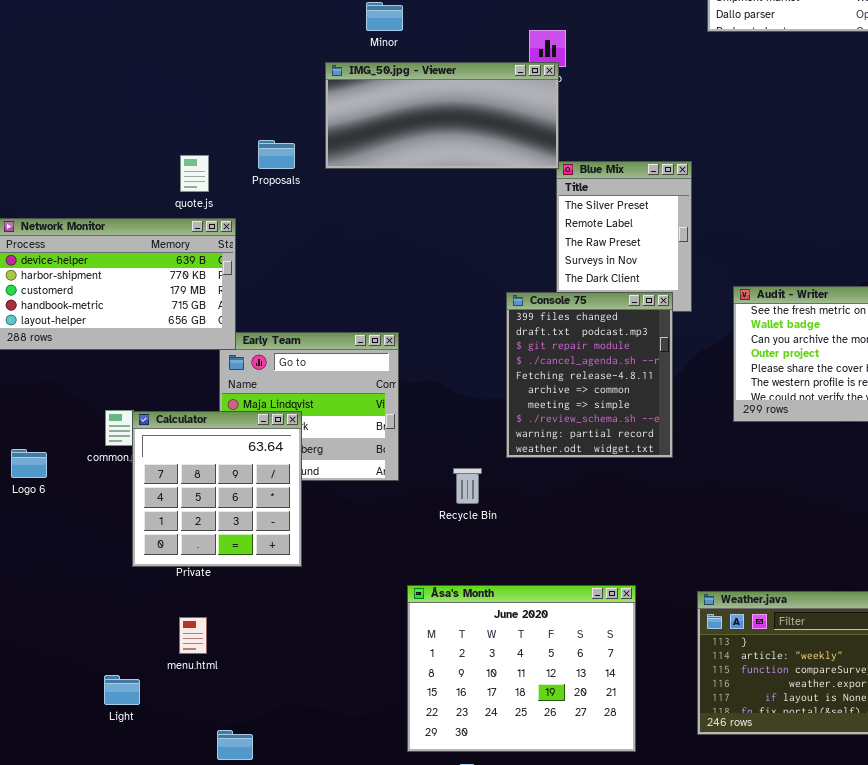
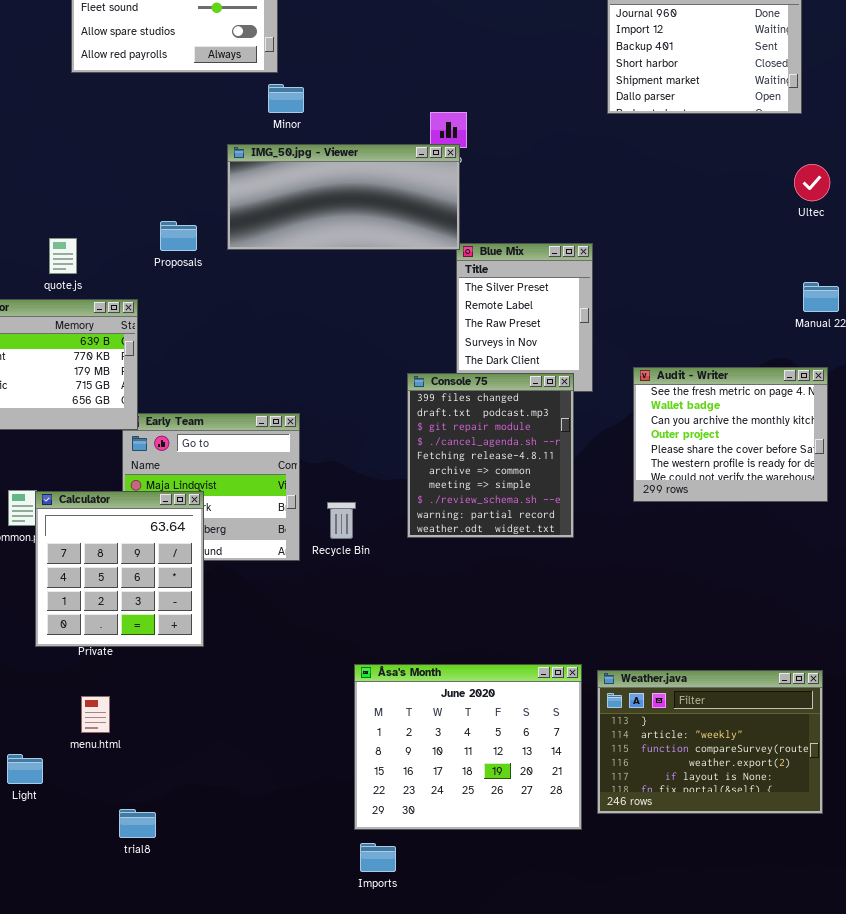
quote.js: [180,155,209,192] -> [49,238,77,274], moved
Recycle Bin: [453,468,482,504] -> [327,502,356,539], moved
Åsa's Month: [407,585,636,752] -> [354,664,582,830], moved

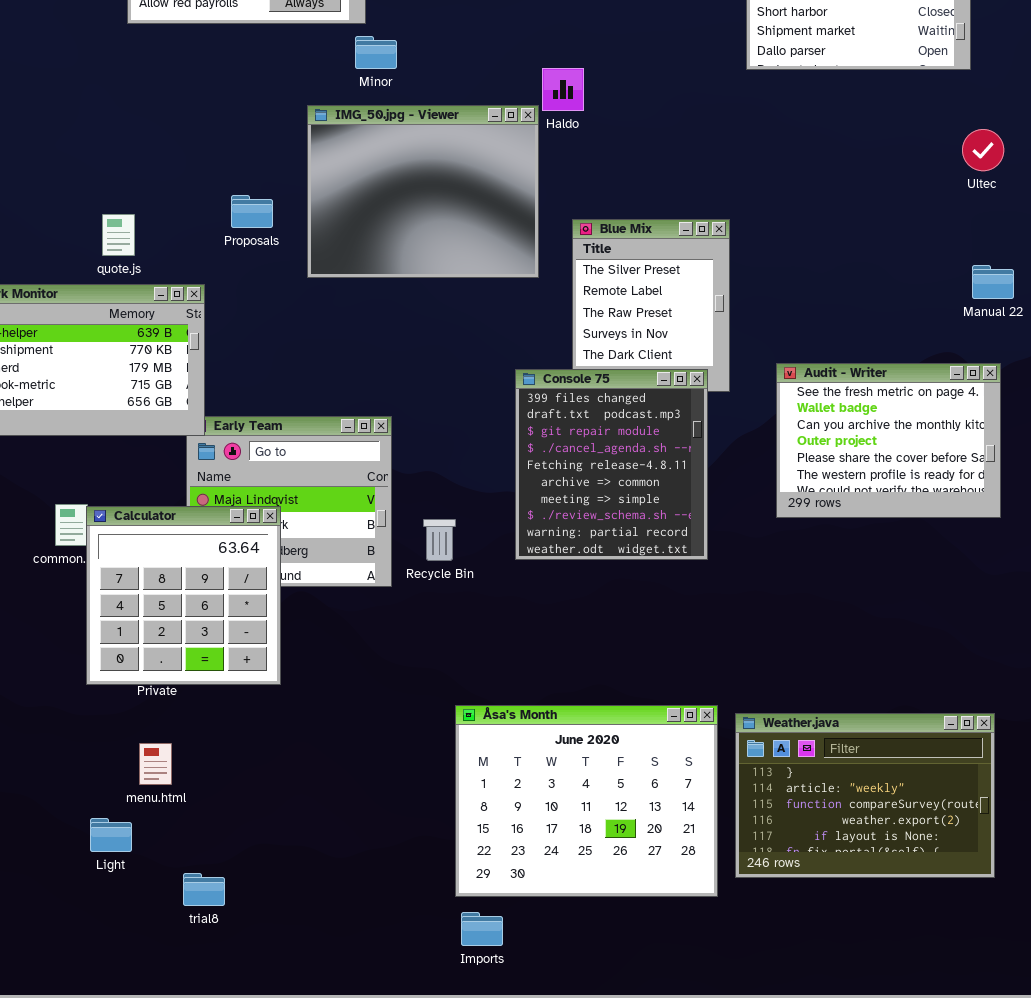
IMG_50.jpg - Viewer: [227,144,460,250] -> [307,105,539,278], resized
Light: [7,754,43,784] -> [90,818,132,852], moved

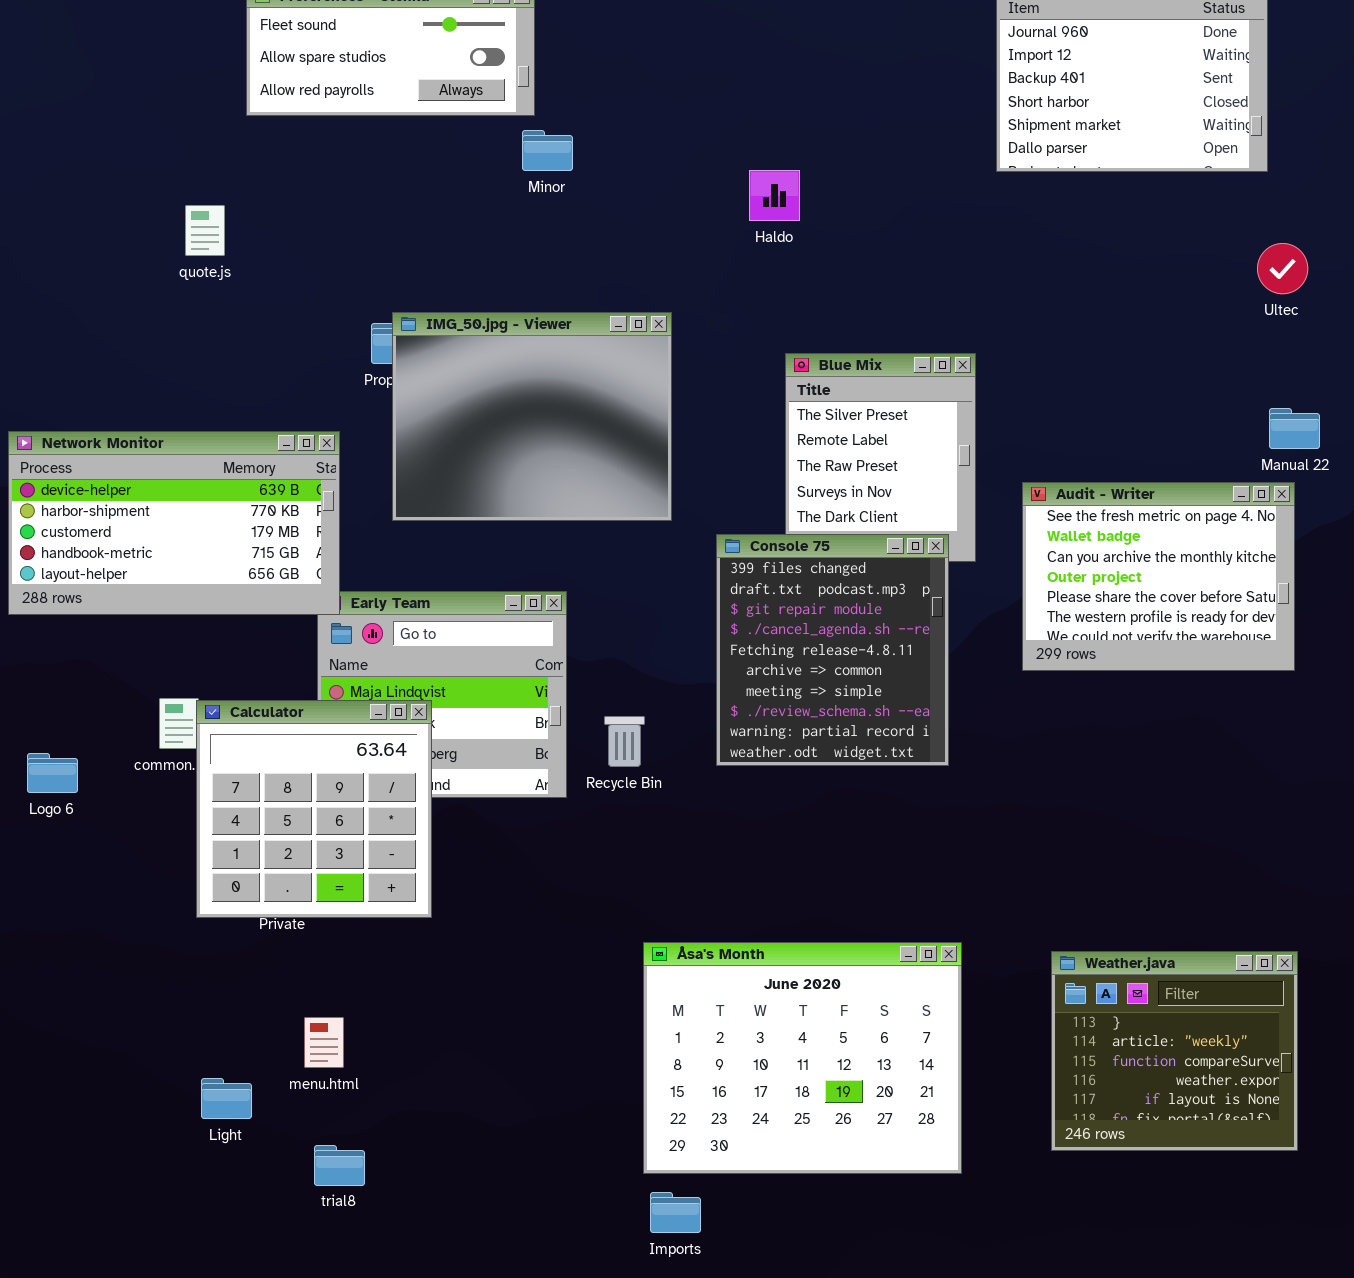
IMG_50.jpg - Viewer: [307,105,539,278] -> [392,312,672,521], moved
quote.js: [102,214,135,256] -> [185,205,225,256], moved
Audit - Writer: [776,363,1001,518] -> [1022,482,1295,671], moved
Weather.java: [735,713,995,878] -> [1051,951,1298,1151], resized
menu.html: [139,743,172,785] -> [304,1017,344,1068], moved

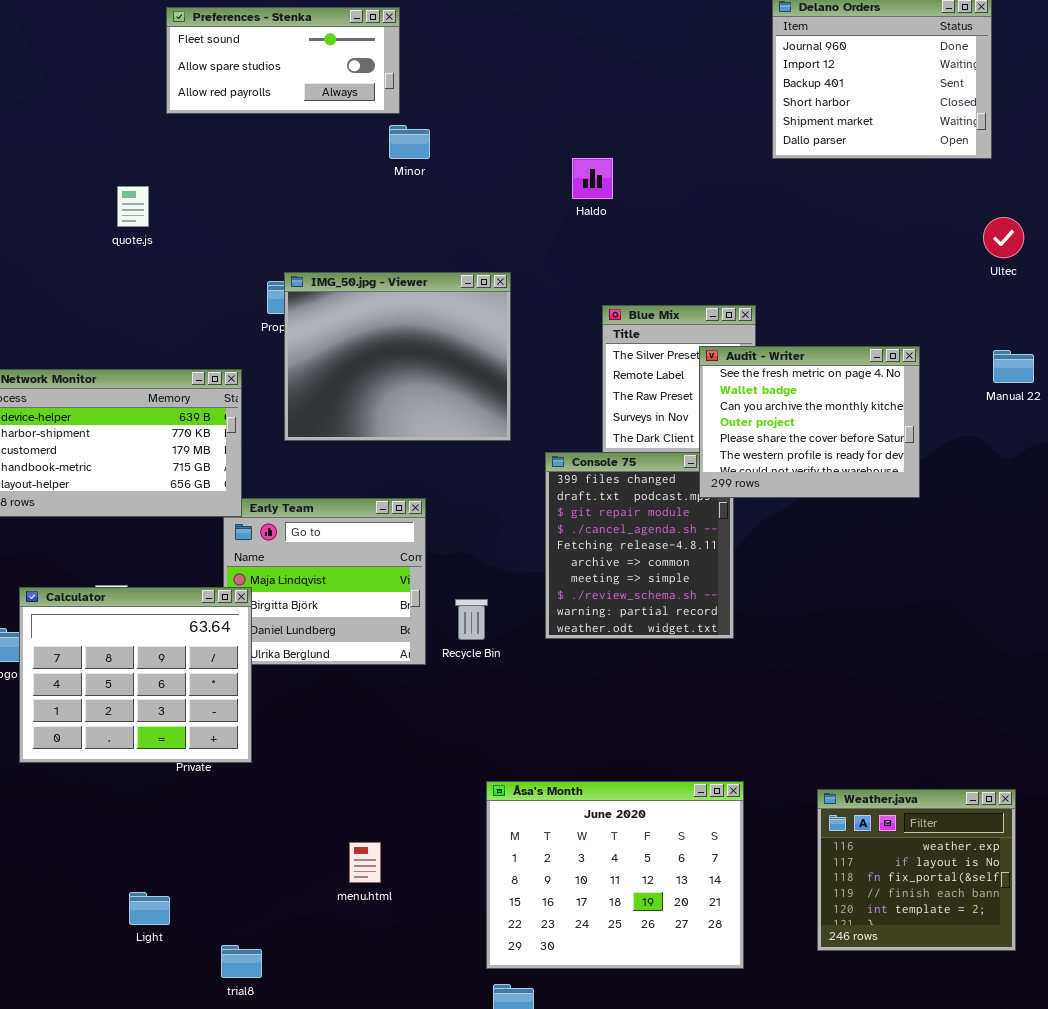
Audit - Writer: [1022,482,1295,671] -> [699,346,920,498], moved
Calculator: [196,700,432,918] -> [19,587,252,763], moved, resized
Weather.java: [1051,951,1298,1151] -> [817,789,1016,951], scrolled down 3 rows
menu.html: [304,1017,344,1068] -> [349,842,381,883], moved

